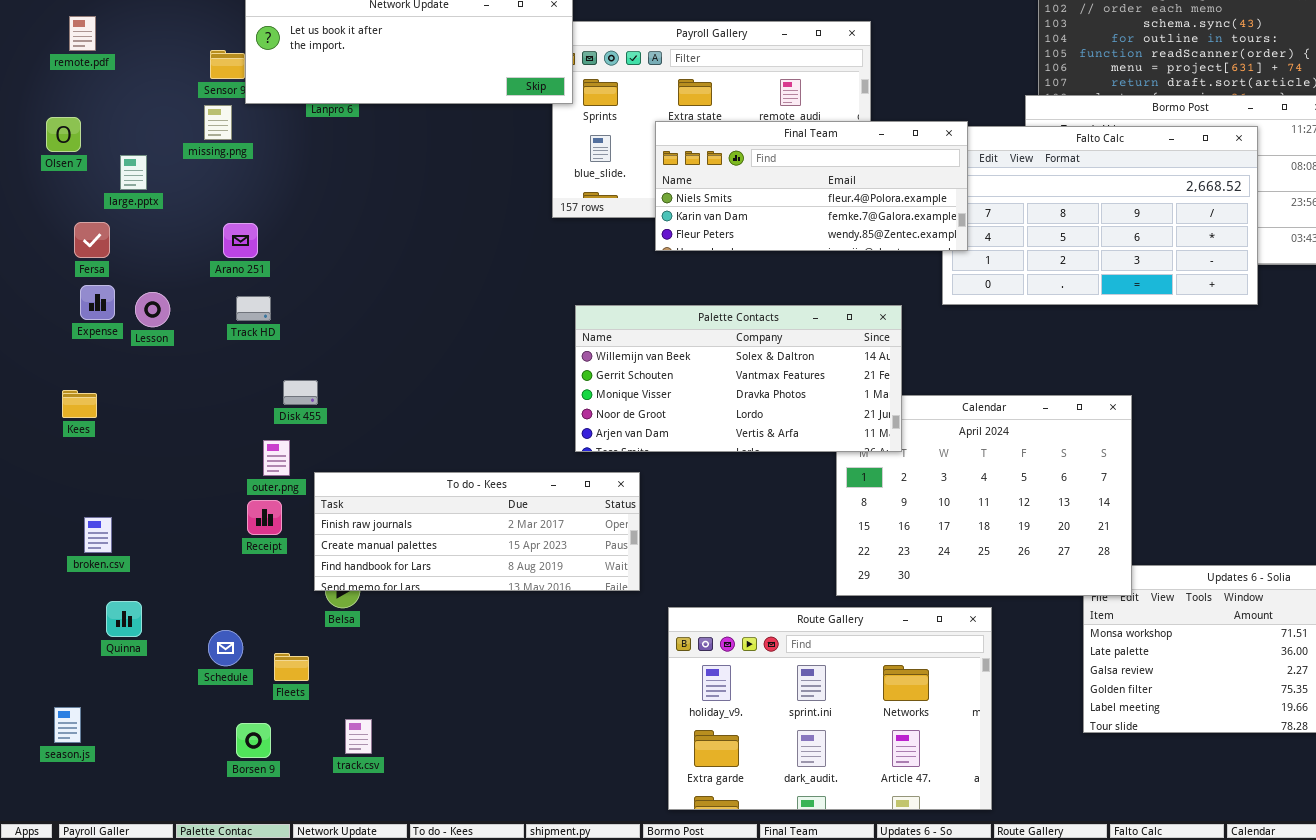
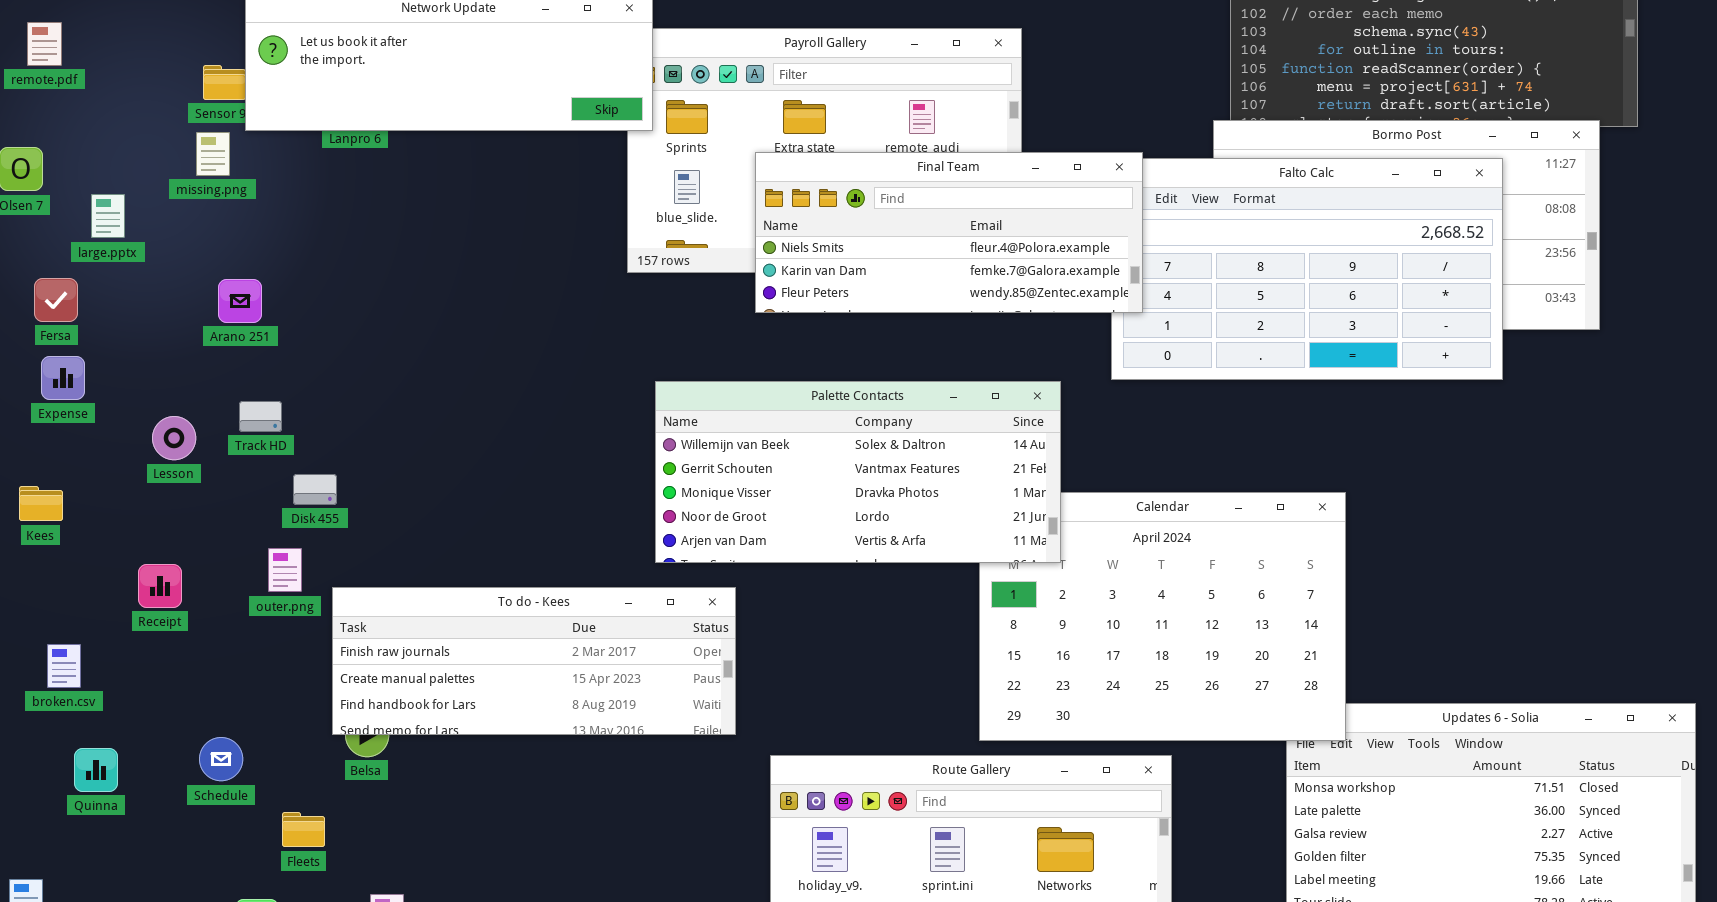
Lesson: [135,292,170,327] -> [152,416,196,460], moved
Track HD: [236,296,271,321] -> [239,401,282,432], moved
Receipt: [247,500,282,535] -> [138,564,182,608], moved
Schedule: [208,630,243,666] -> [199,737,243,781], moved

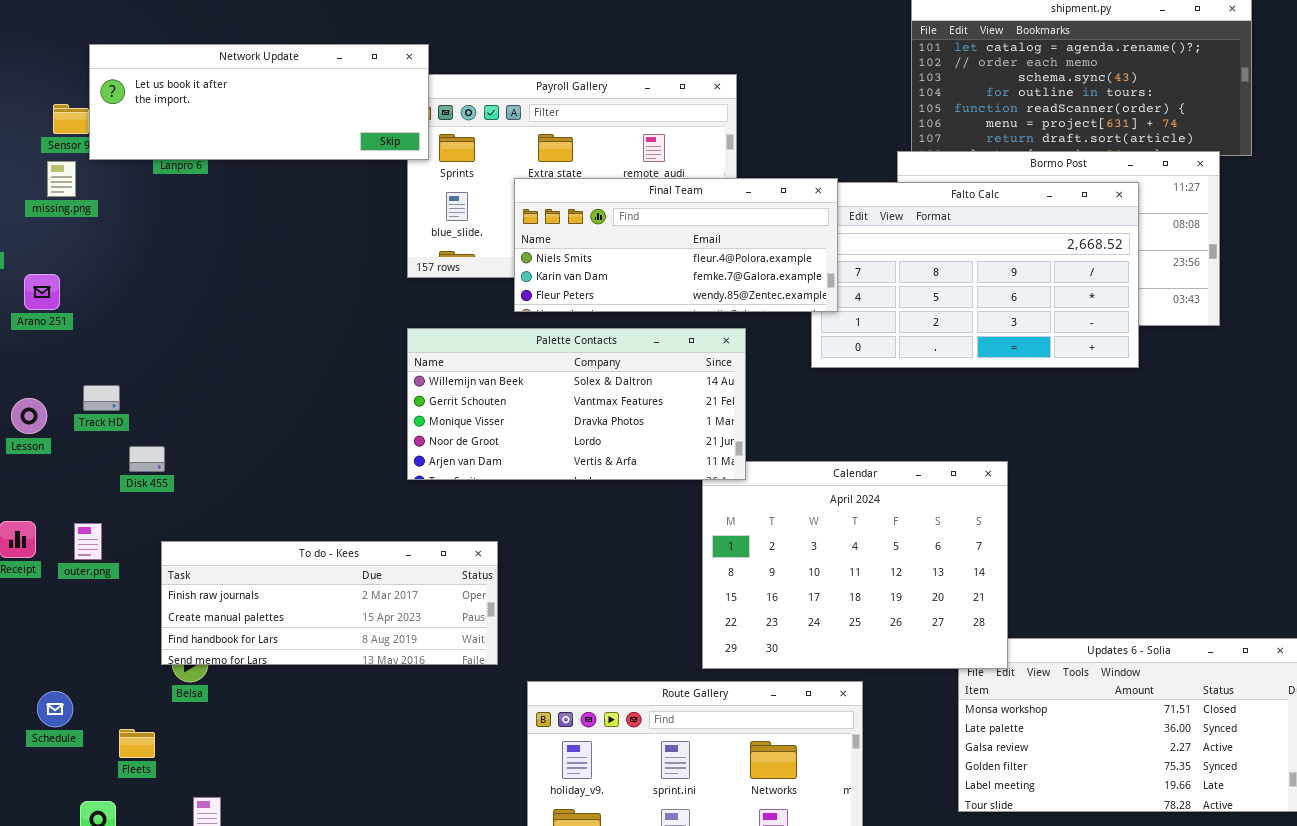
Arano 251: [218,279,262,323] -> [24,274,60,310], moved
Palette Contacts: [655,381,1061,563] -> [407,328,746,480], moved
outer.png: [268,548,302,592] -> [74,523,102,560], moved
Schedule: [199,737,243,781] -> [37,691,73,727], moved

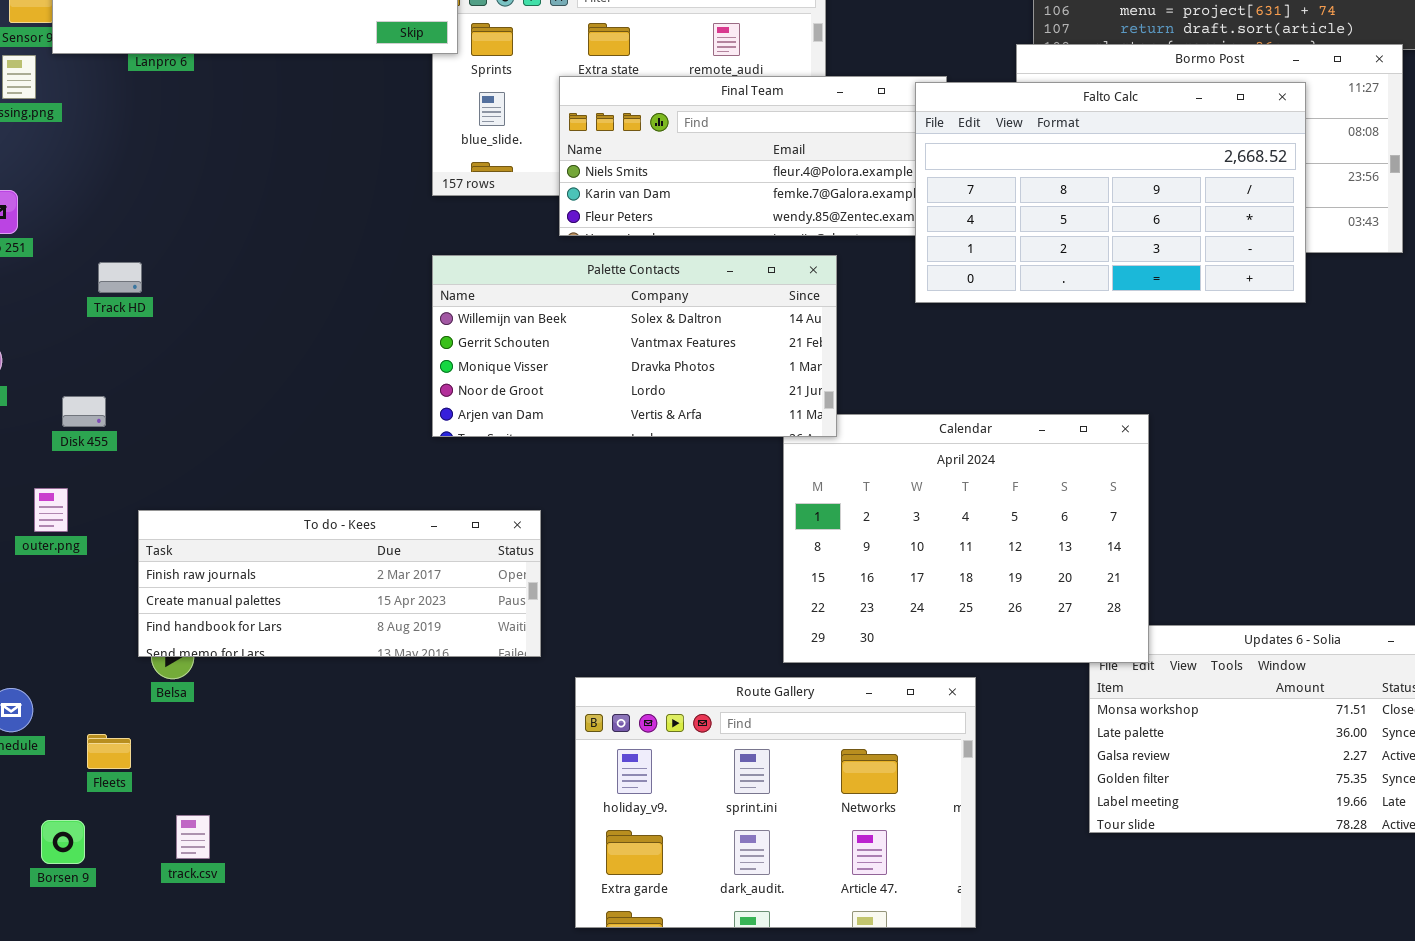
Falto Calc: [811,182,1139,368] -> [915,82,1306,303], raised
Track HD: [83,385,120,411] -> [98,262,142,293], moved
Disk 455: [129,446,165,472] -> [62,396,106,427], moved

